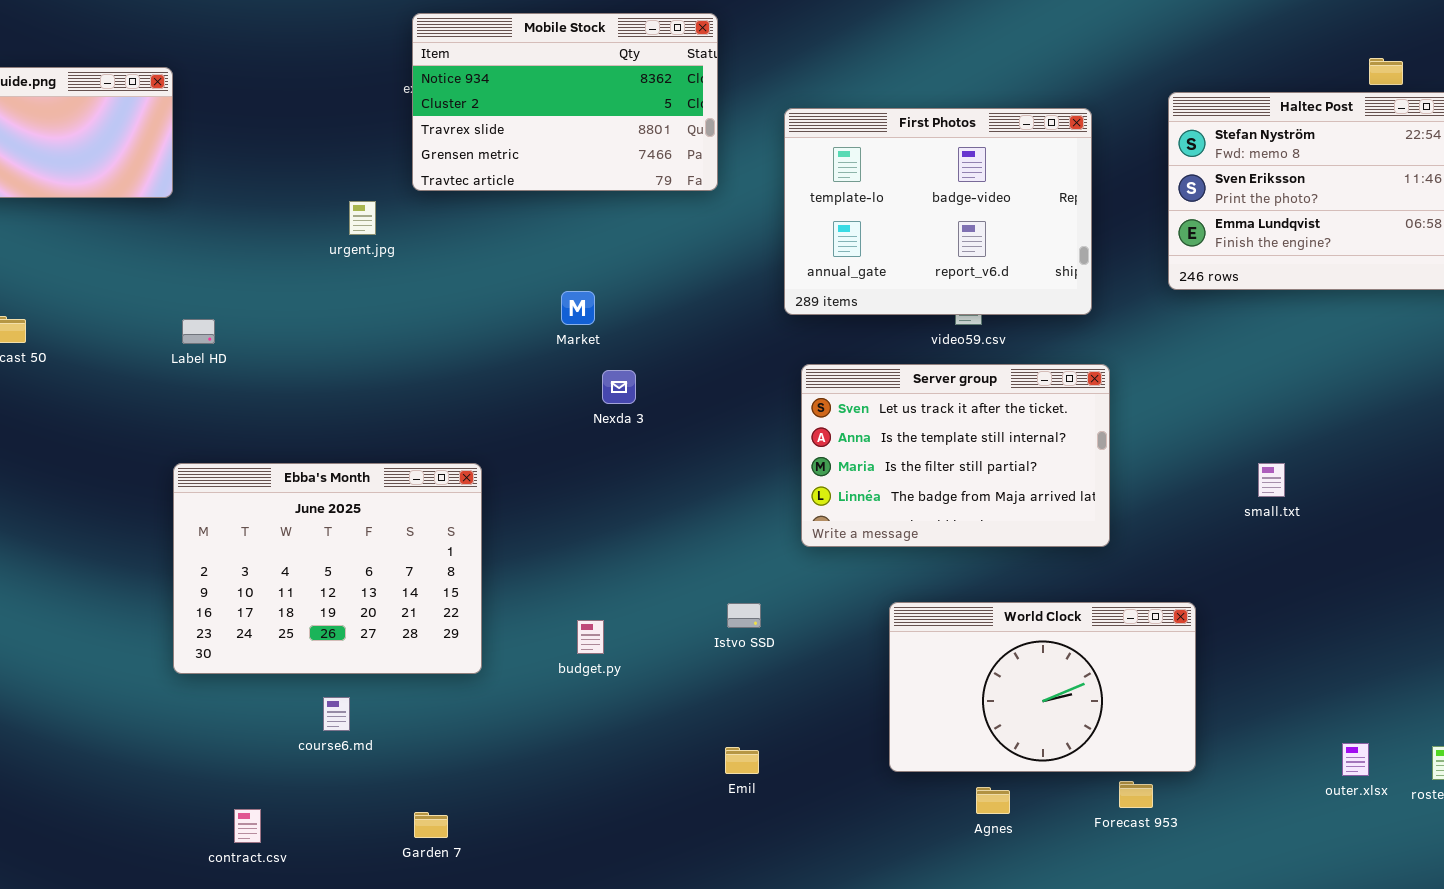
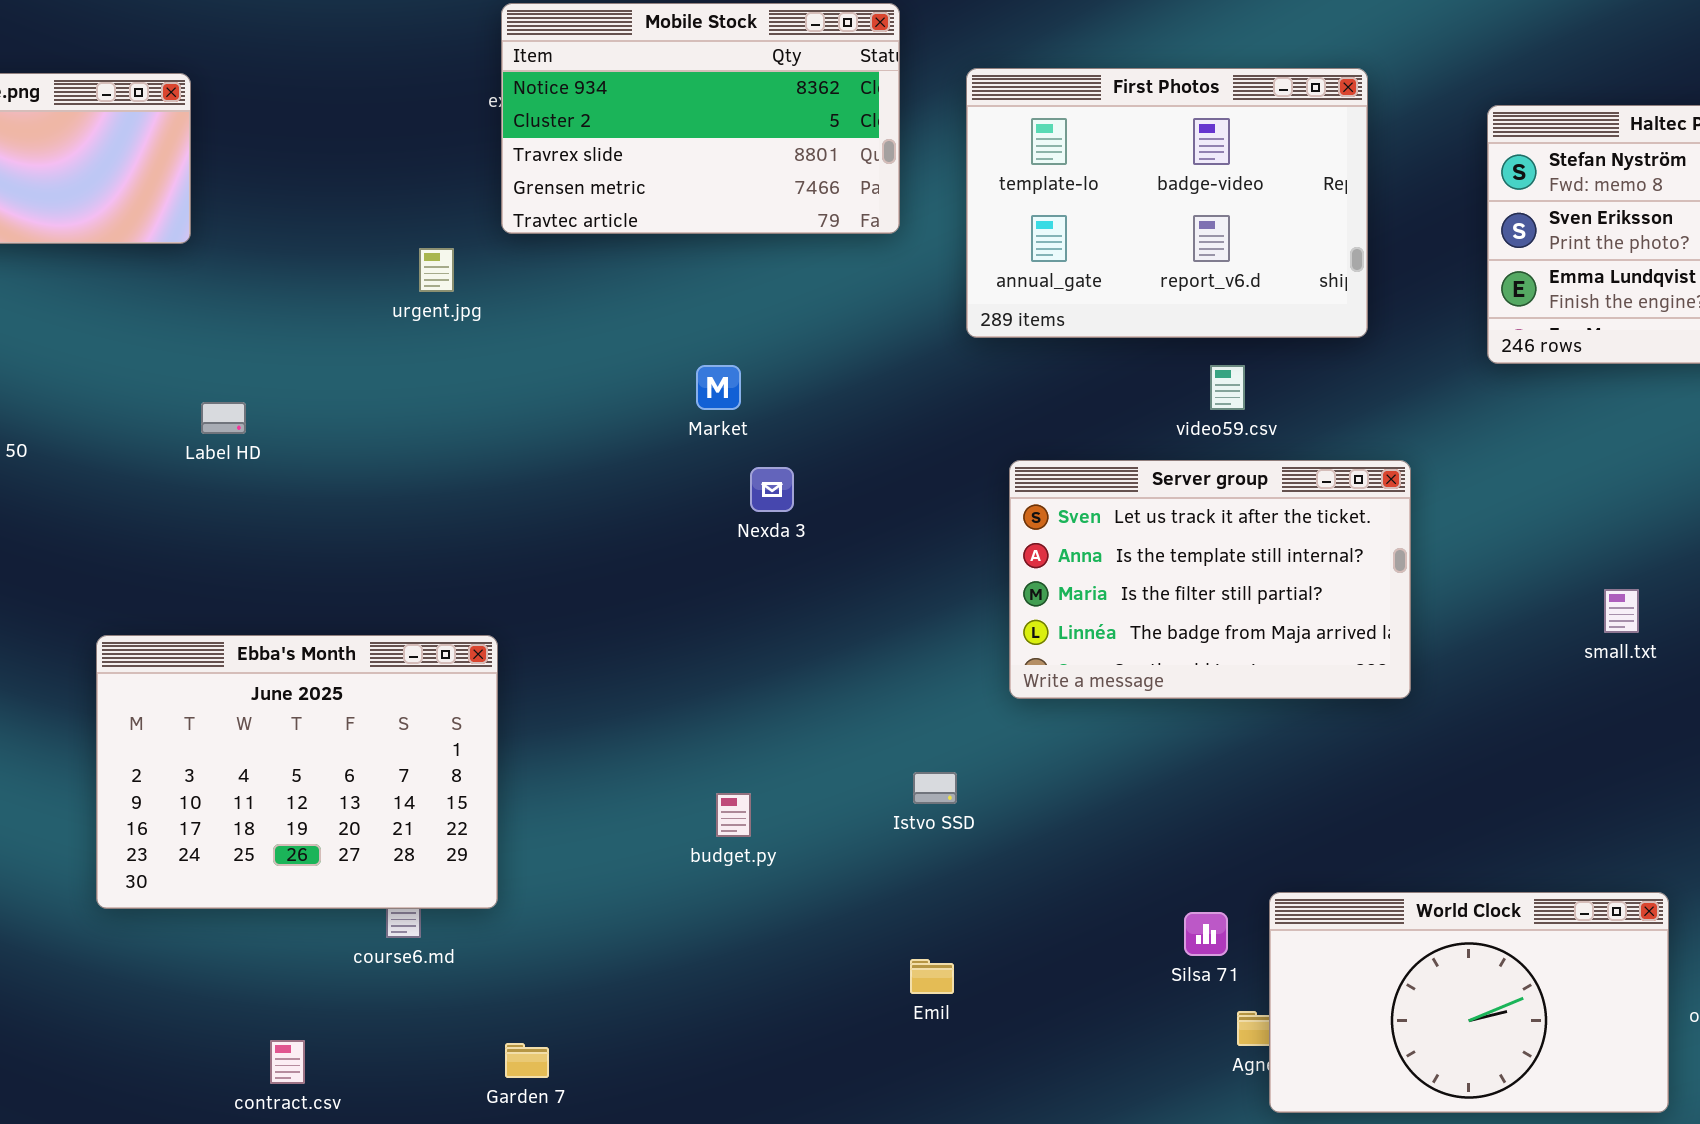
First Photos: [784,108,1092,315] -> [966,68,1368,338], moved
Ebba's Month: [173,463,482,674] -> [96,635,498,909], moved
World Clock: [889,602,1196,772] -> [1269,892,1669,1113], moved

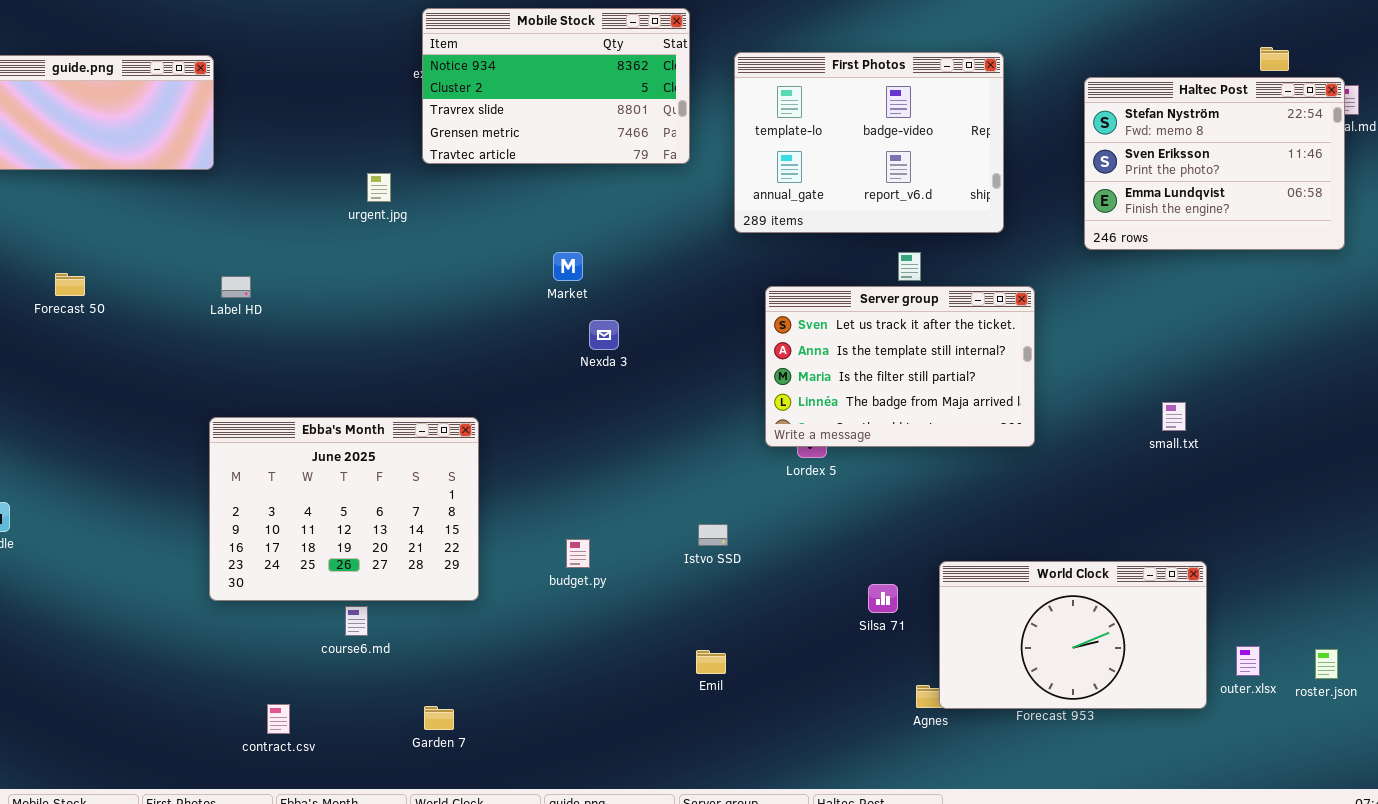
Server group: [1009,460,1411,699] -> [765,286,1035,447], moved
Ebba's Month: [96,635,498,909] -> [209,417,479,601], moved
World Clock: [1269,892,1669,1113] -> [939,561,1207,709], moved
Silsa 71: [1184,912,1228,956] -> [868,584,898,613], moved

